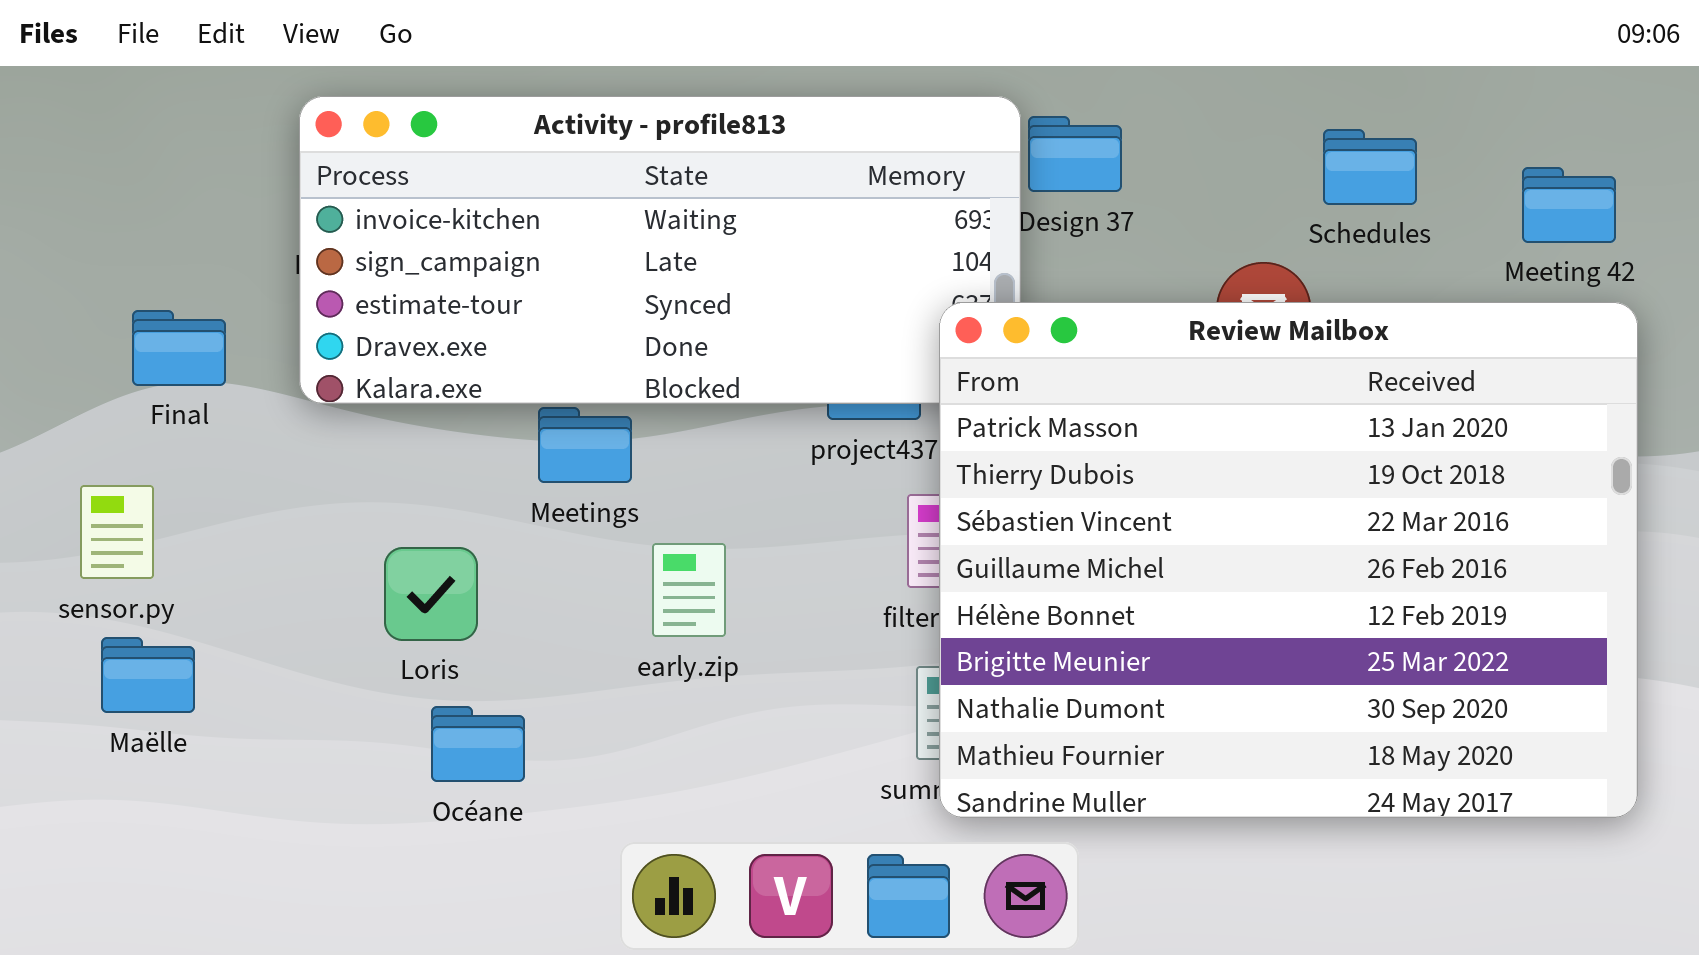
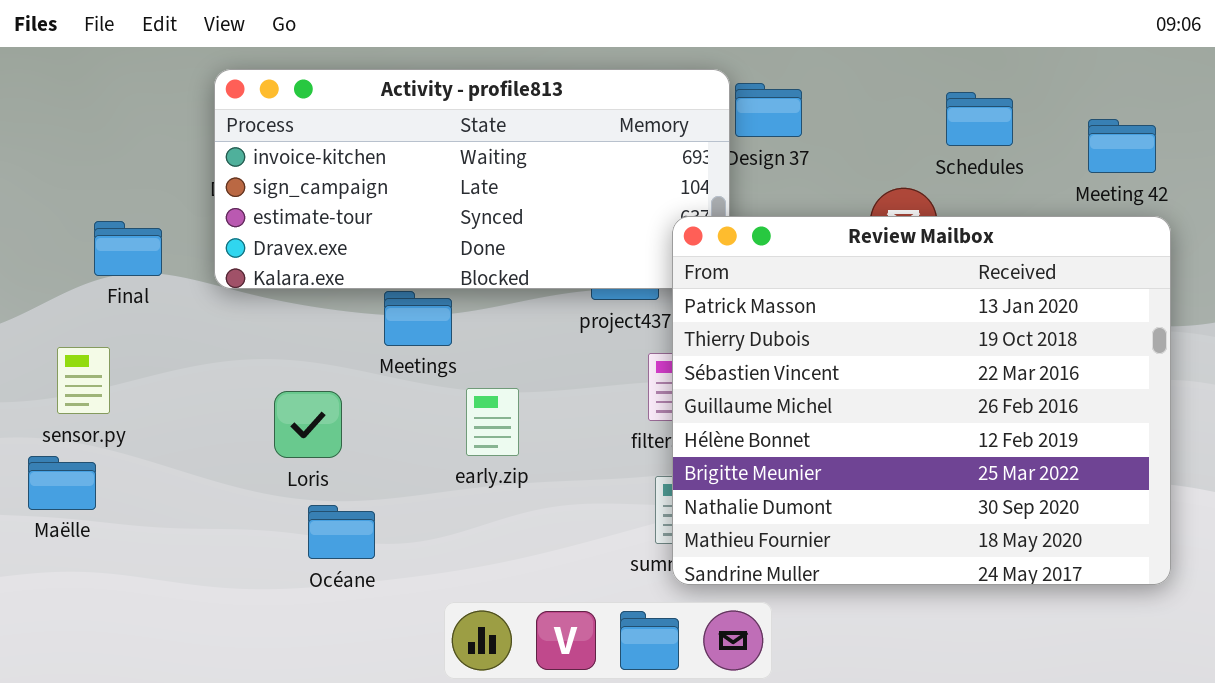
Maëlle: [101,637,195,713] -> [28,456,96,510], moved

